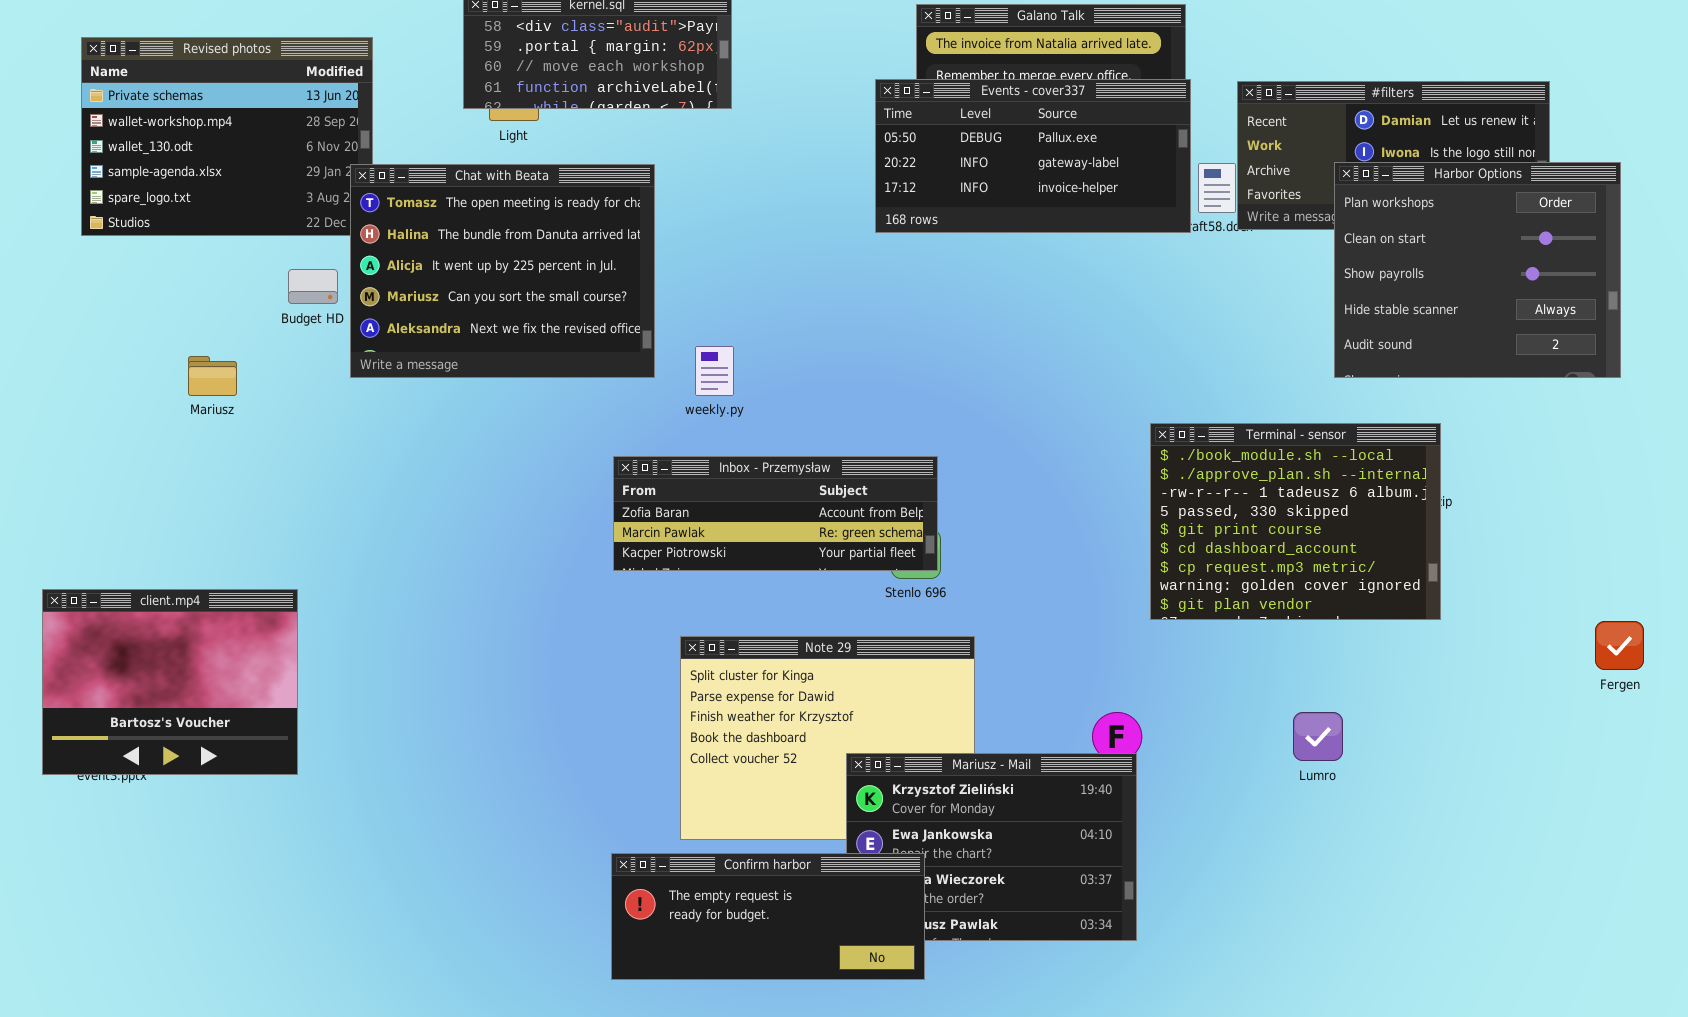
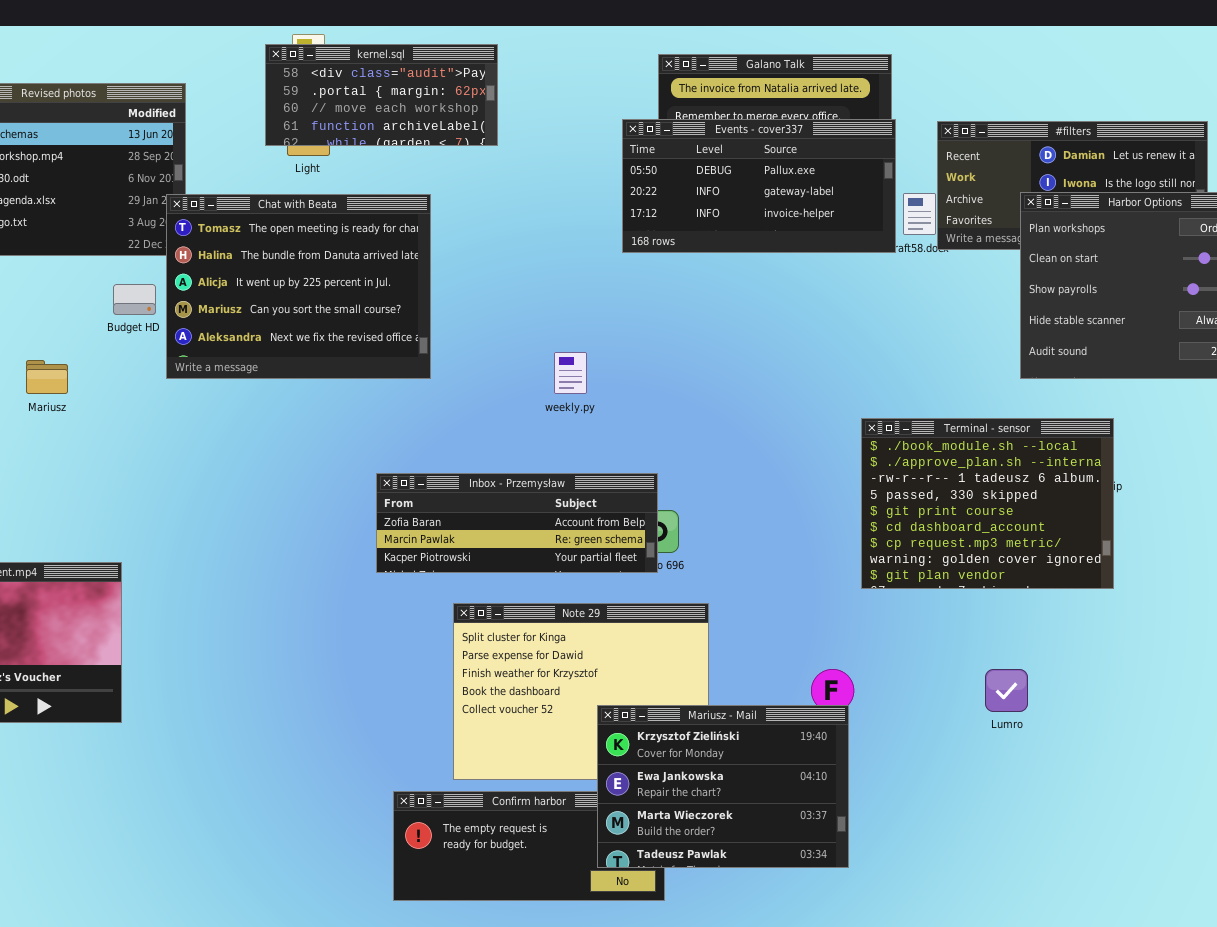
weekly.py: [695,346,734,396] -> [554,352,587,394], moved
Inbox - Przemysław: [613,456,938,571] -> [376,473,658,573], moved
Mariusz - Mail: [846,753,1137,941] -> [597,705,849,868], raised

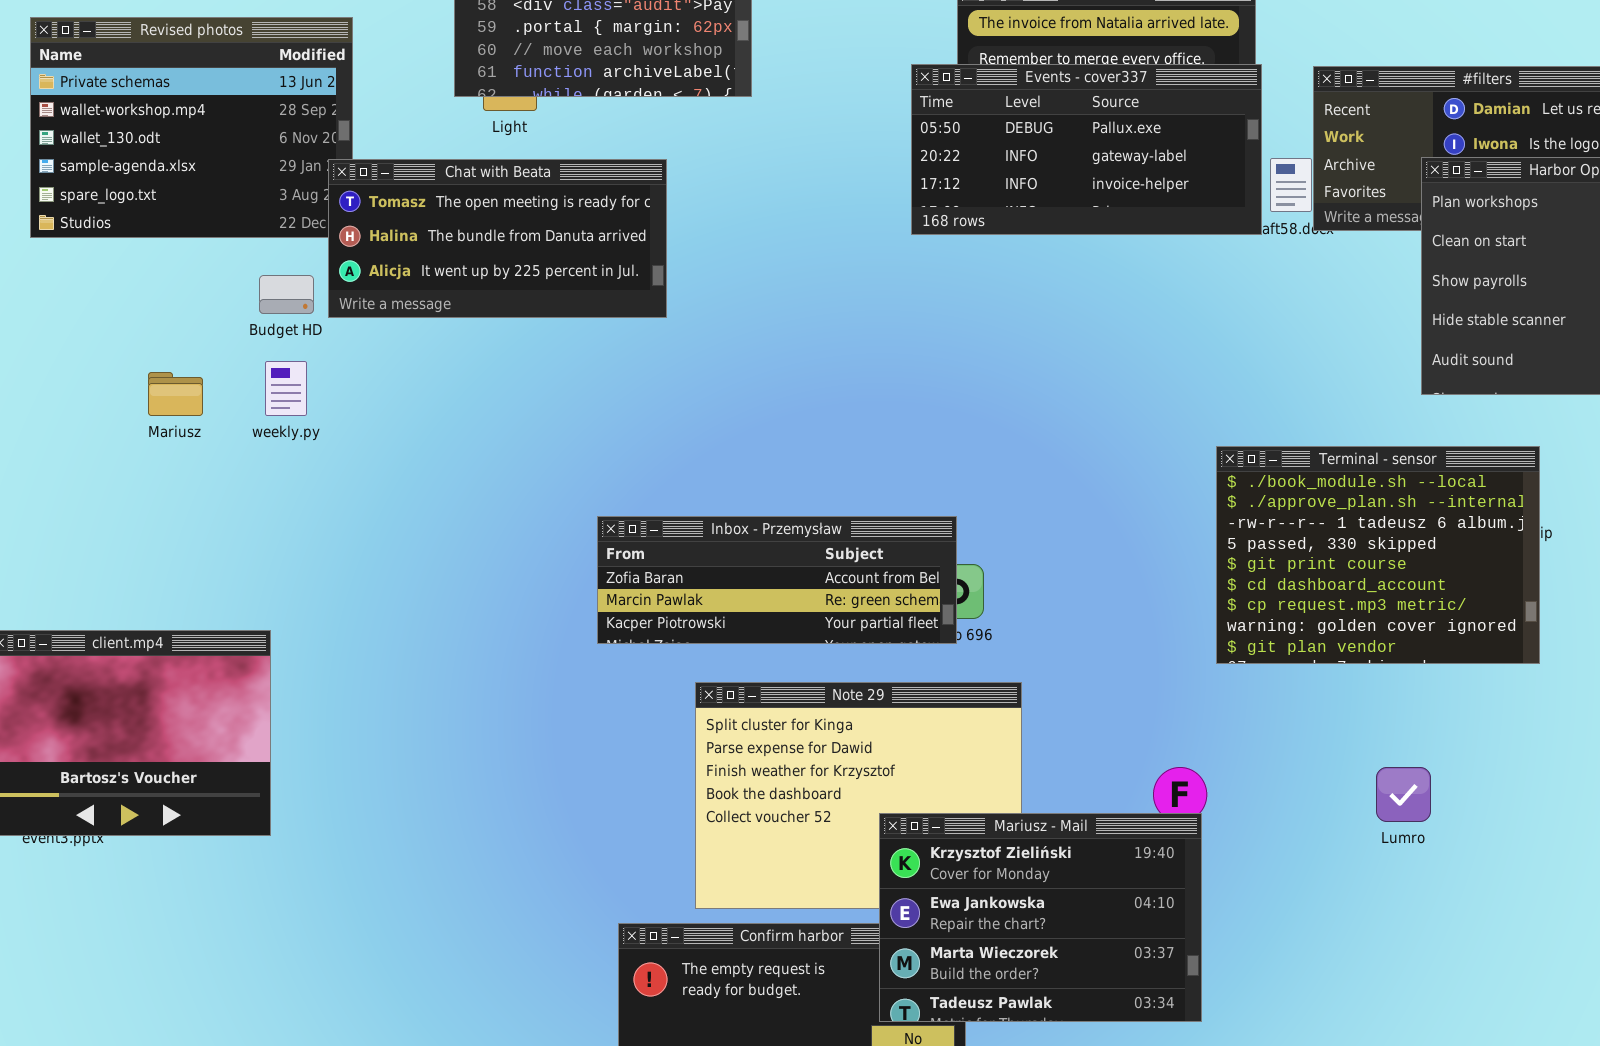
Chat with Beata: [166,194,431,379] -> [328,159,667,318], resized
weekly.py: [554,352,587,394] -> [265,361,307,416], moved

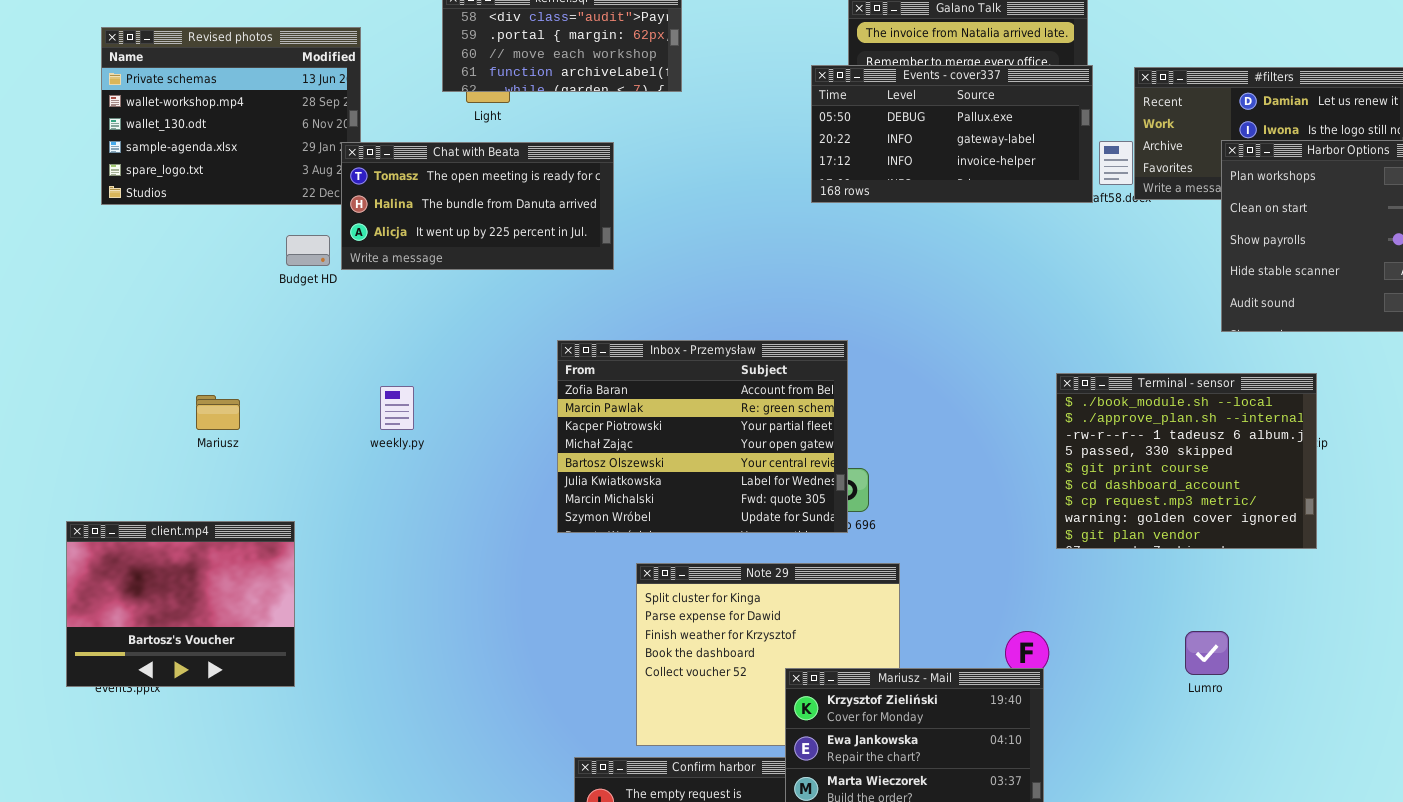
weekly.py: [265,361,307,416] -> [380,386,414,430], moved
Mariusz: [148,372,203,416] -> [196,395,240,430], moved
Inbox - Przemysław: [597,516,957,644] -> [557,340,848,533], resized

